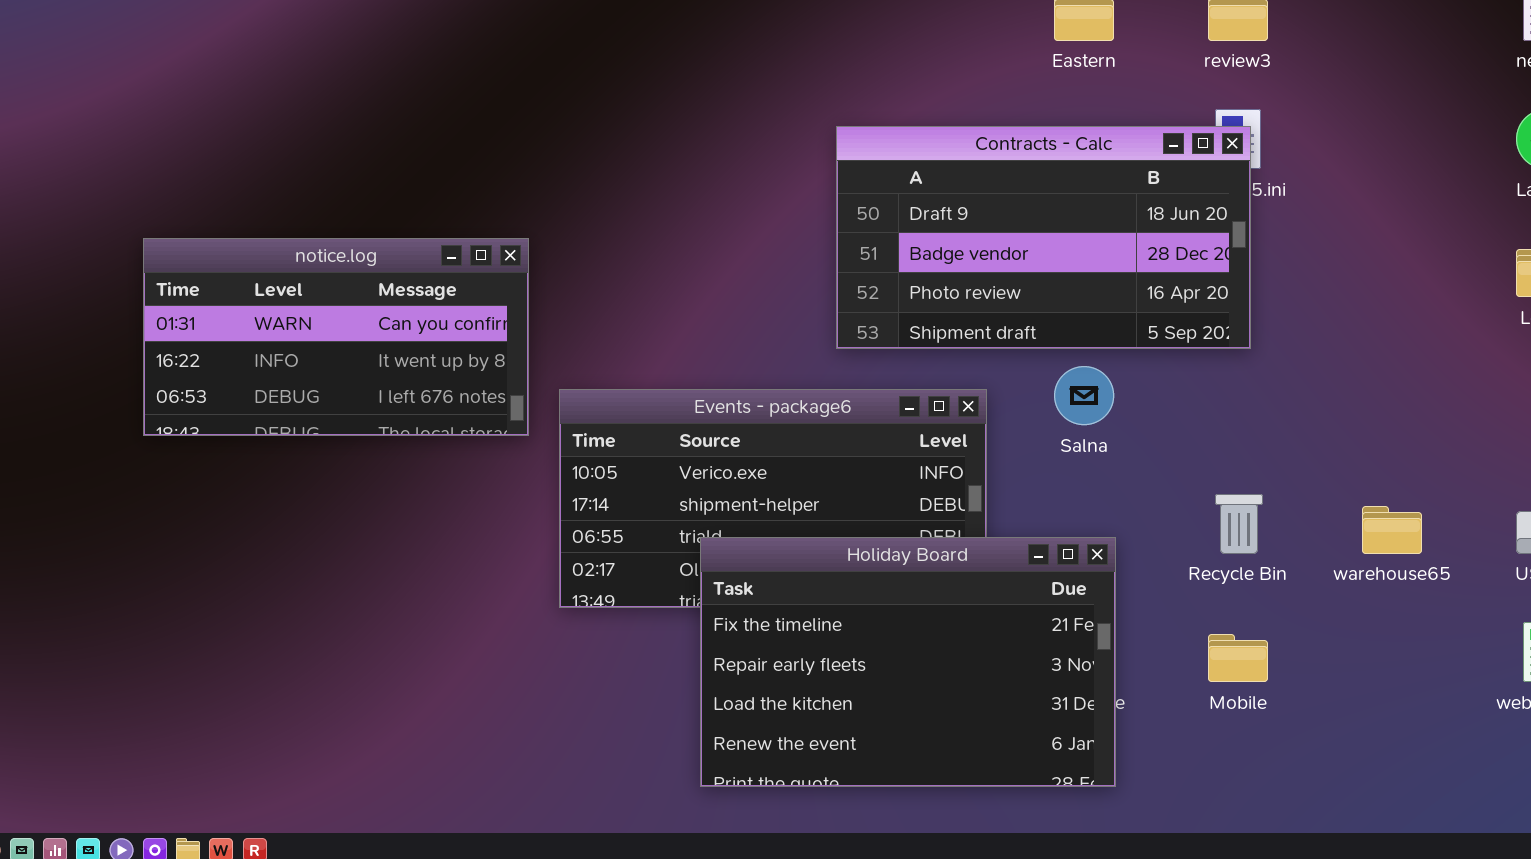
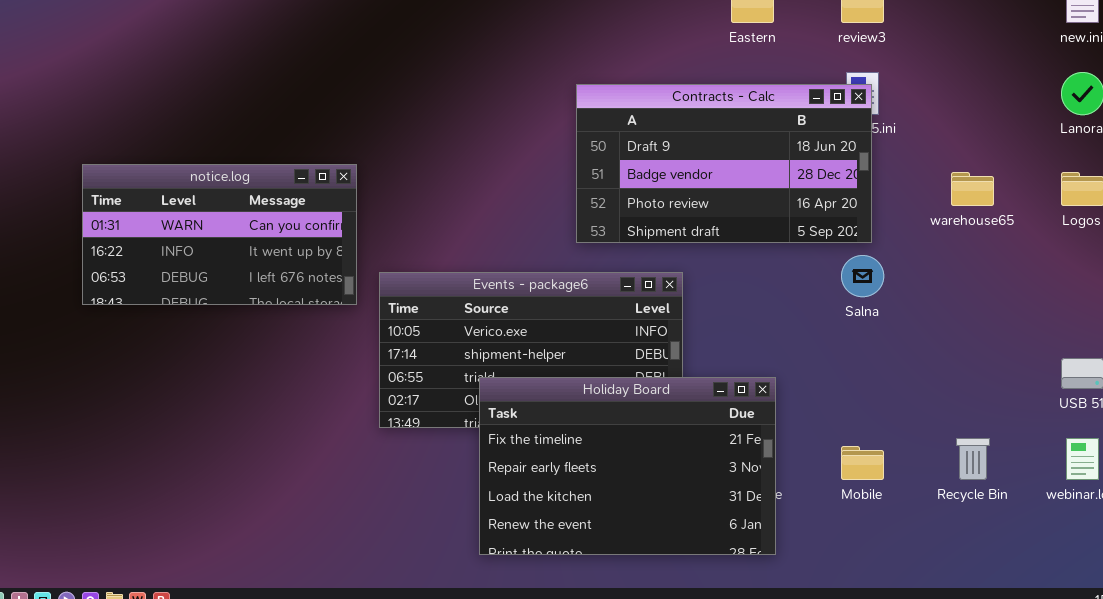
Salna: [1054,366,1114,425] -> [841,255,884,297], moved
Recycle Bin: [1215,494,1263,554] -> [956,438,990,480], moved
warehouse65: [1362,506,1422,554] -> [951,172,994,206], moved

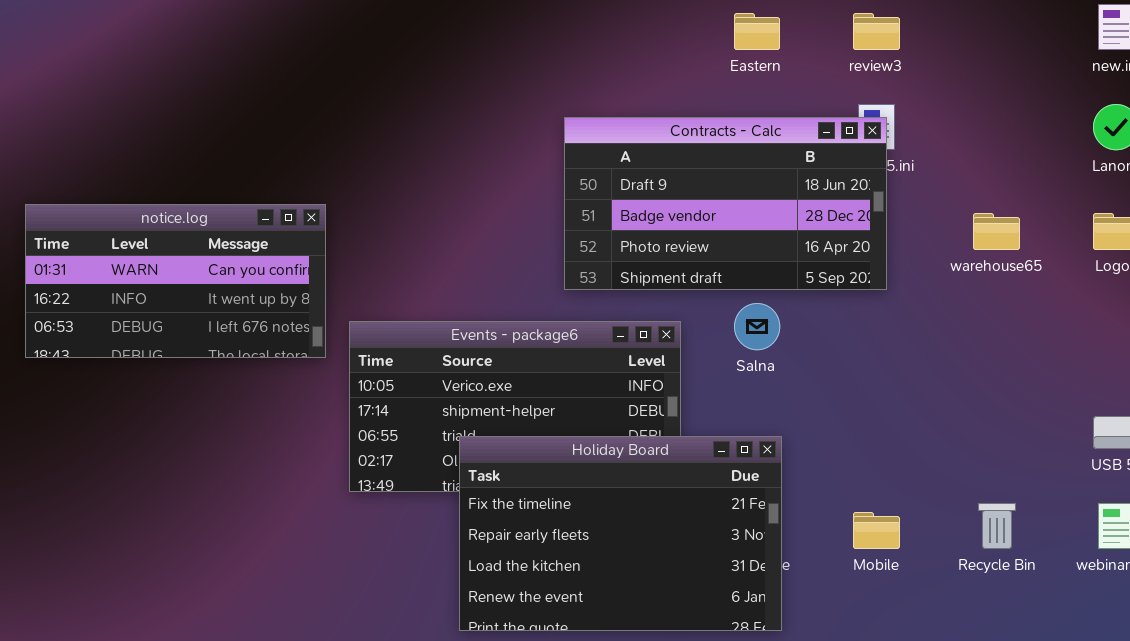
Salna: [841,255,884,297] -> [734,303,780,350], moved

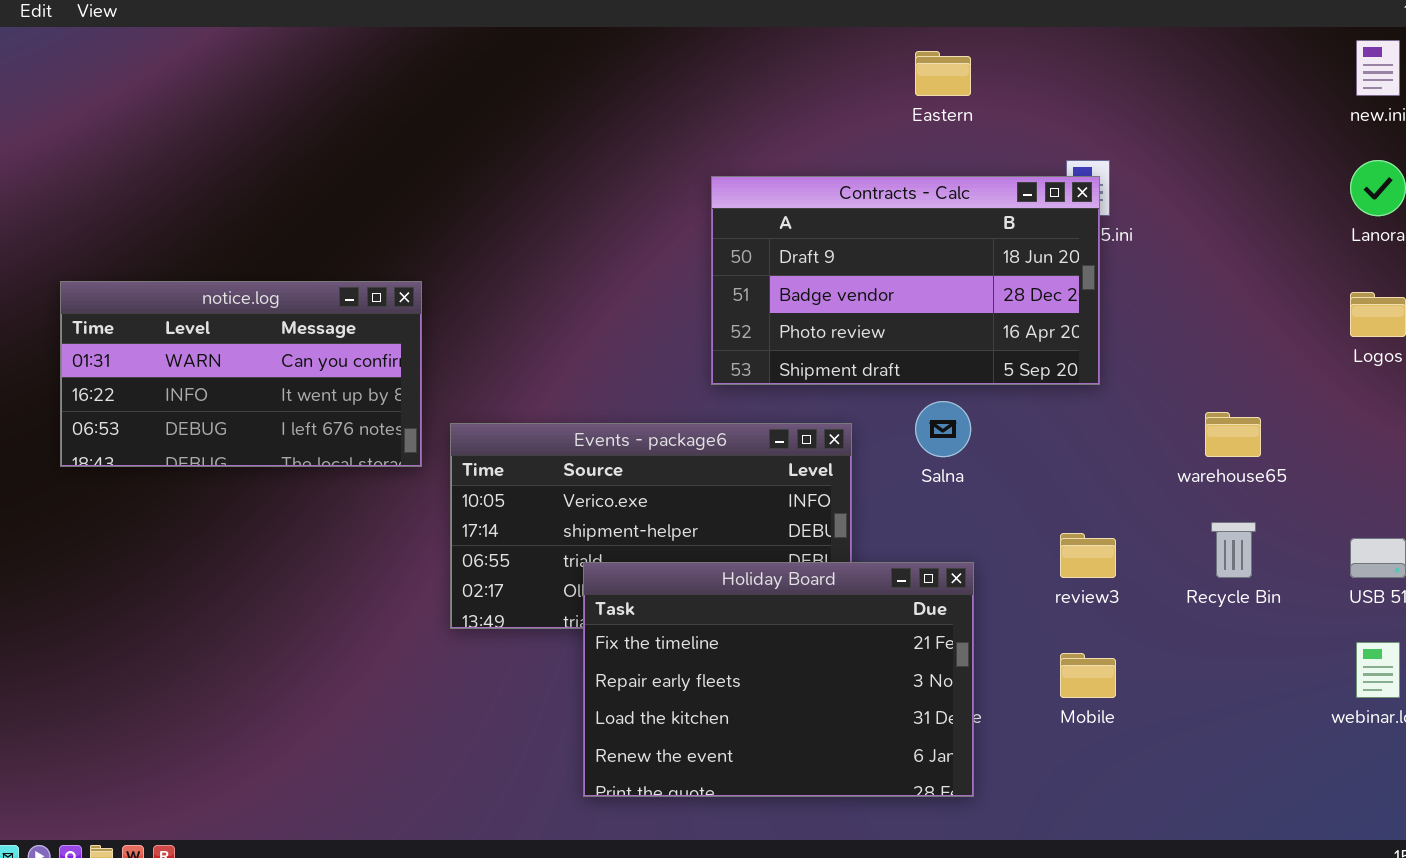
review3: [853,13,900,50] -> [1060,533,1116,578], moved
warehouse65: [973,213,1020,250] -> [1205,412,1261,457], moved
Recycle Bin: [978,503,1016,549] -> [1211,522,1256,578], moved

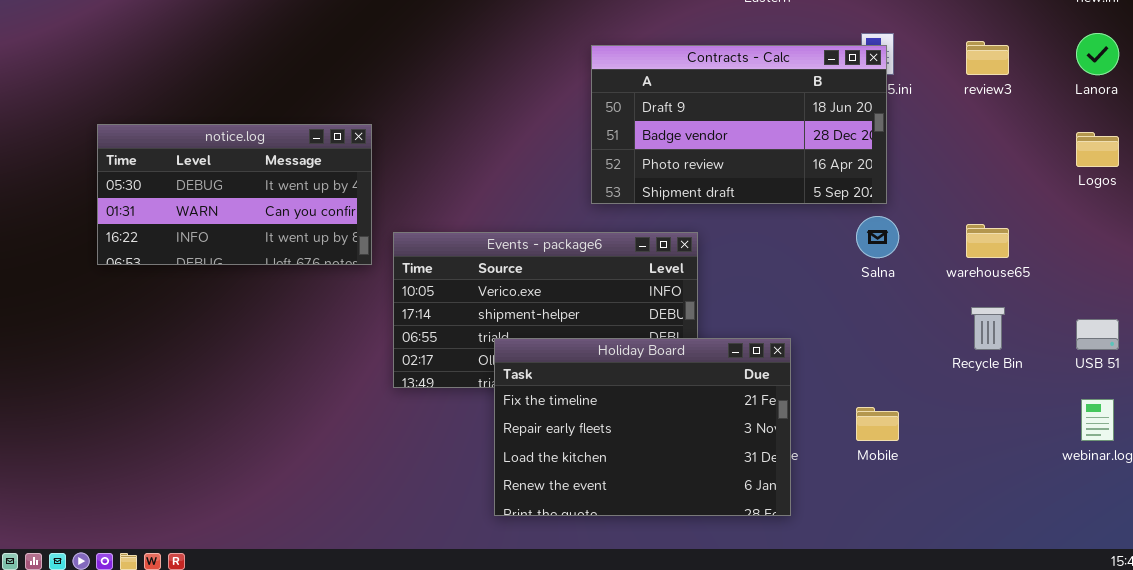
notice.log: [60,281,422,467] -> [97,124,372,265], scrolled up 1 row
Salna: [915,401,971,457] -> [856,216,899,258], moved
review3: [1060,533,1116,578] -> [966,41,1009,75], moved

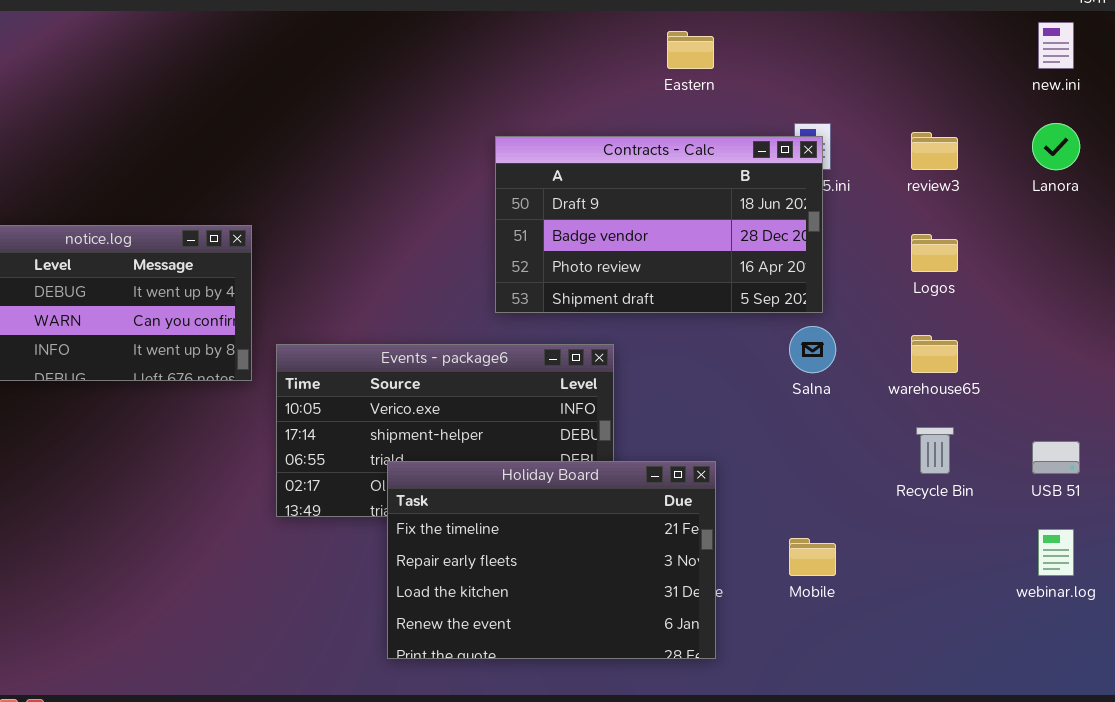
Logos: [1076,132,1119,167] -> [911,234,958,272], moved

